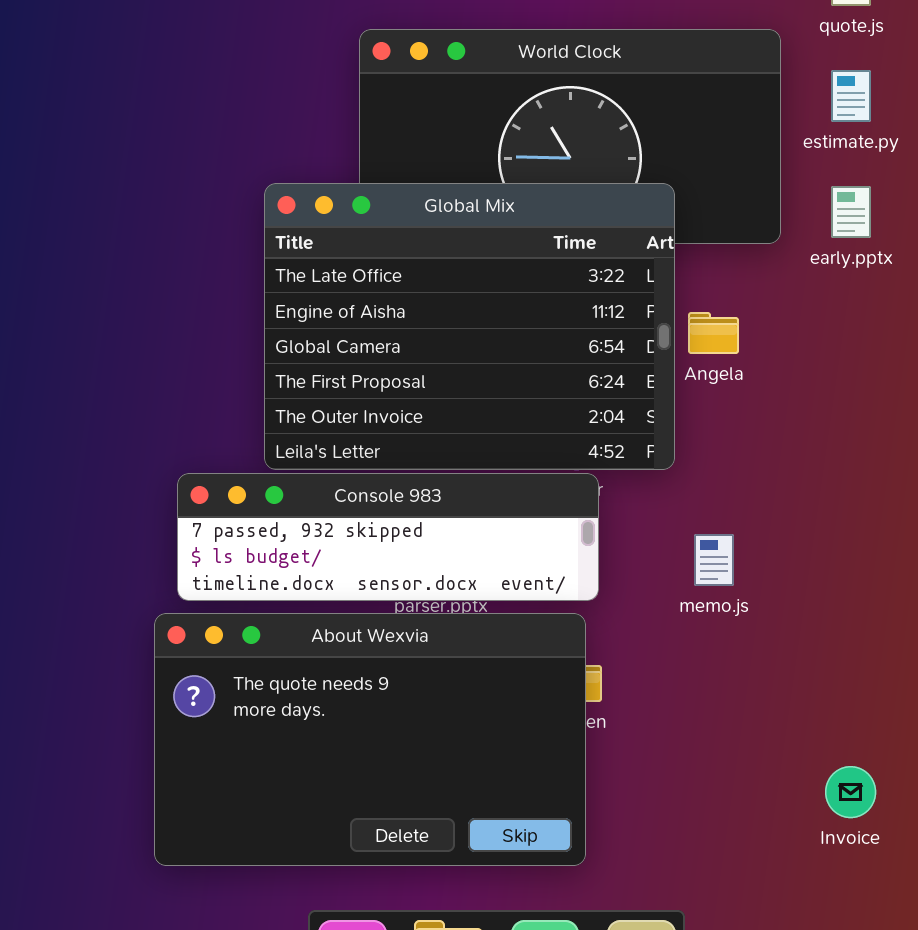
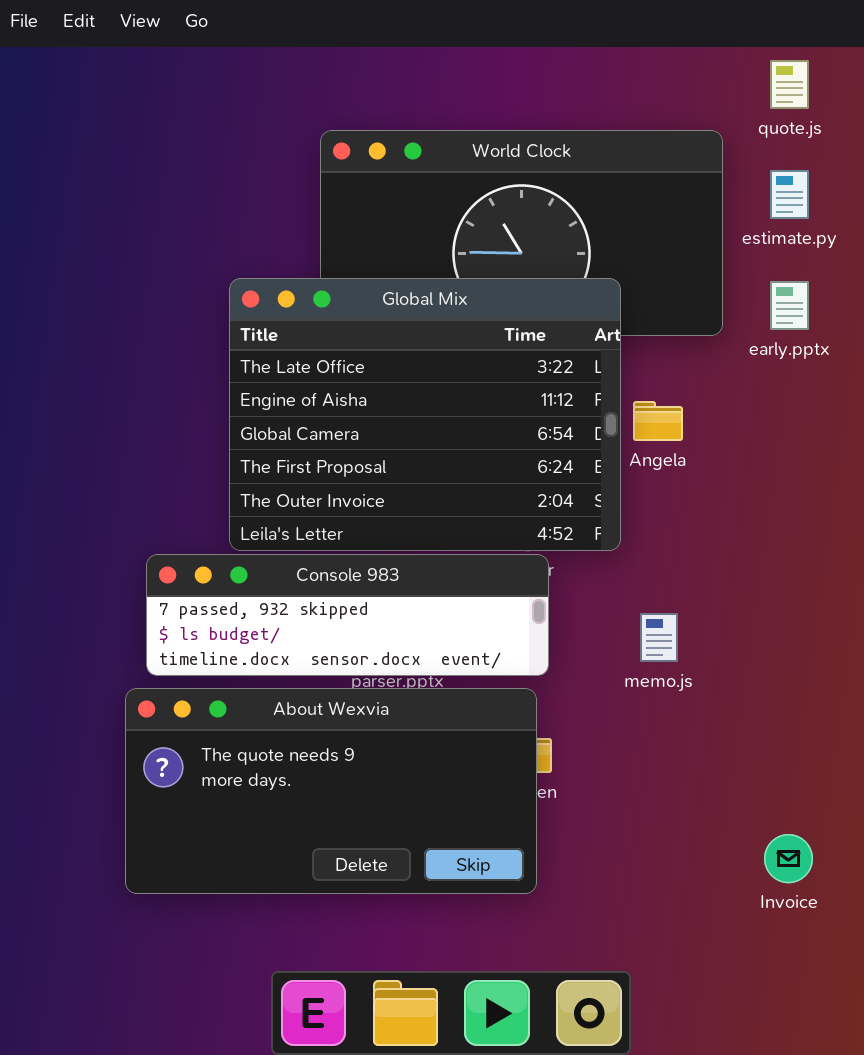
About Wexvia: [154,613,586,866] -> [125,688,537,894], resized

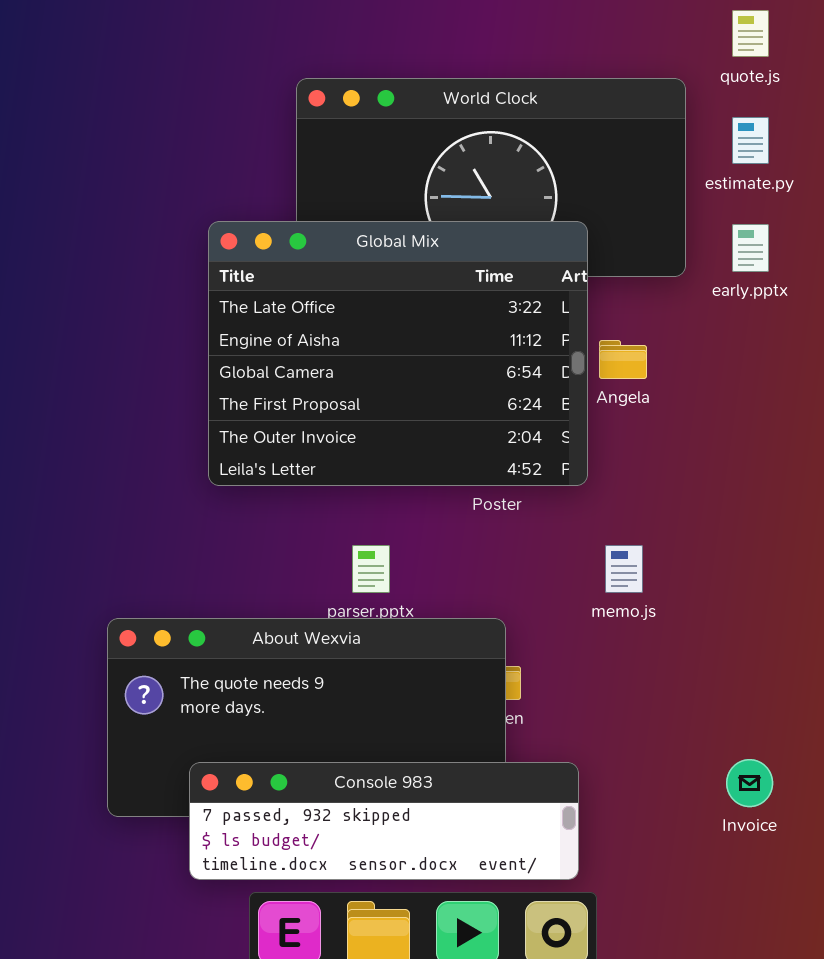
Console 983: [146,554,549,676] -> [189,762,579,880], moved

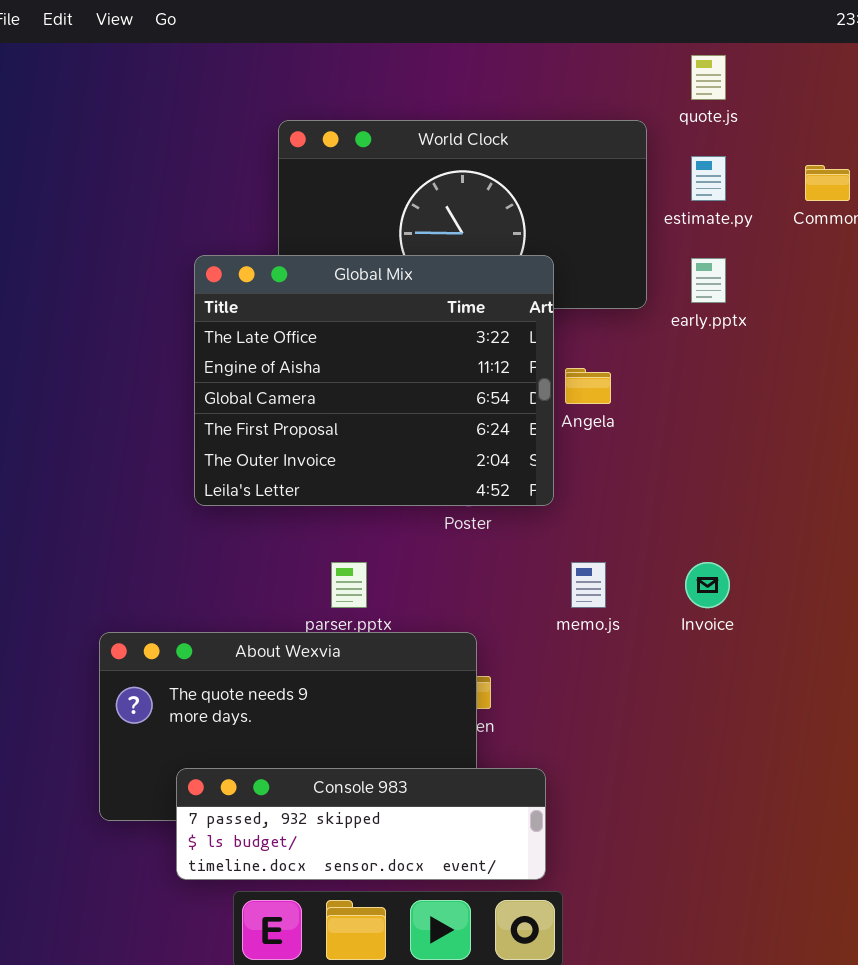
Invoice: [726,759,773,807] -> [685,562,730,608], moved

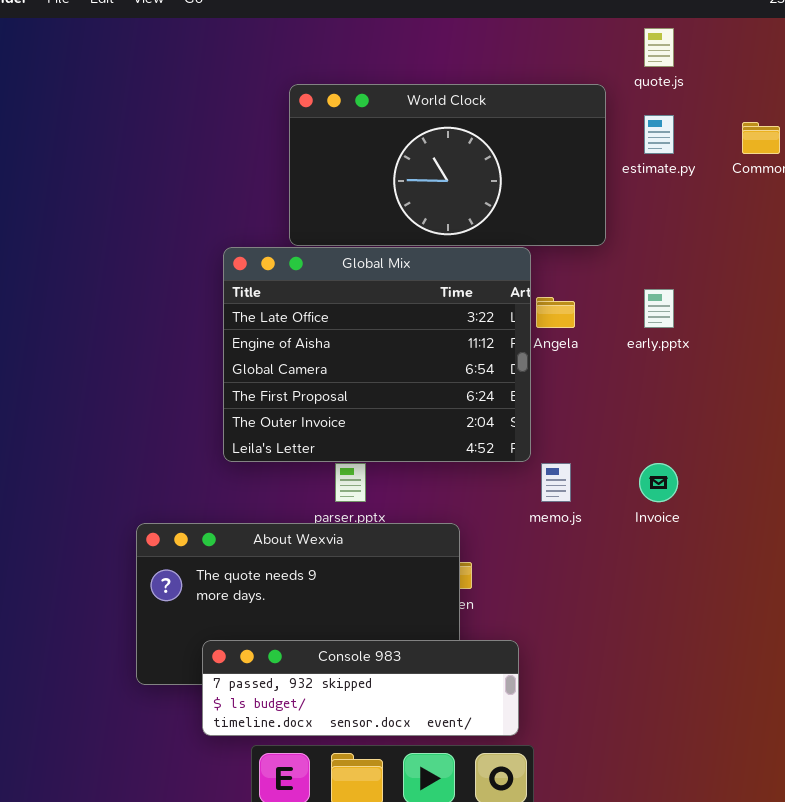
Global Mix: [194,255,554,506] -> [223,247,531,462], moved
early.pptx: [691,258,726,303] -> [644,289,674,328], moved

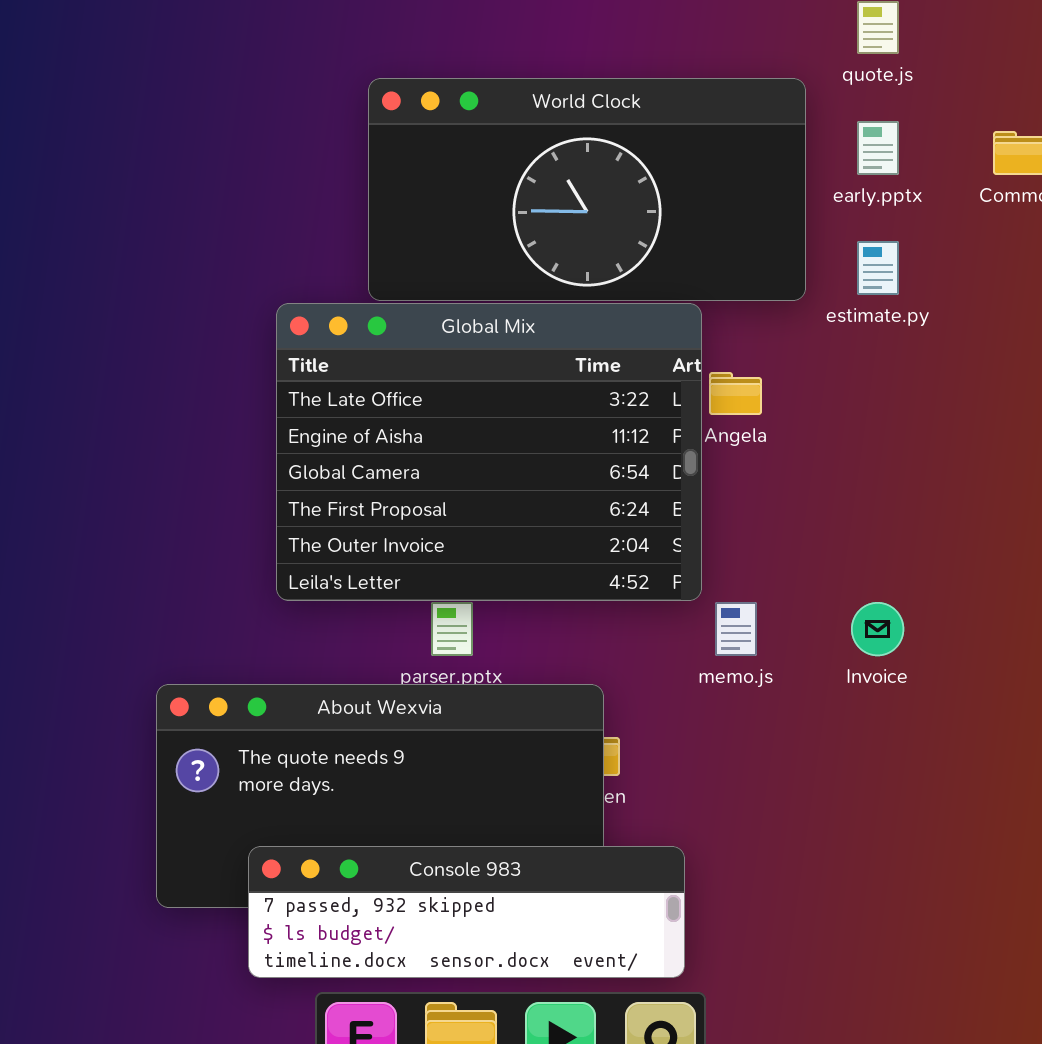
estimate.py: [644,115,674,154] -> [857,241,899,295], moved
early.pptx: [644,289,674,328] -> [857,121,899,175], moved

